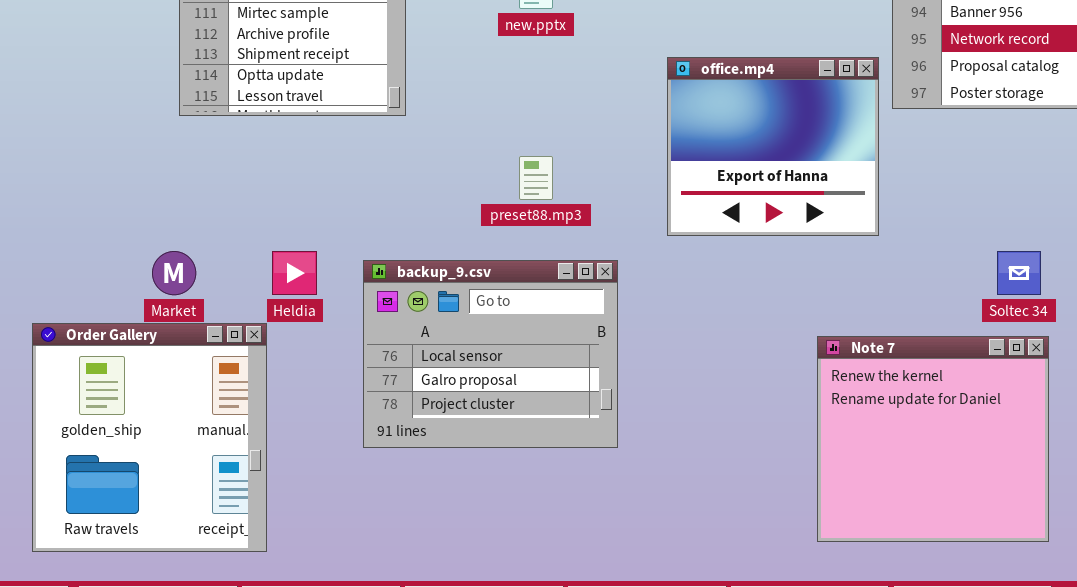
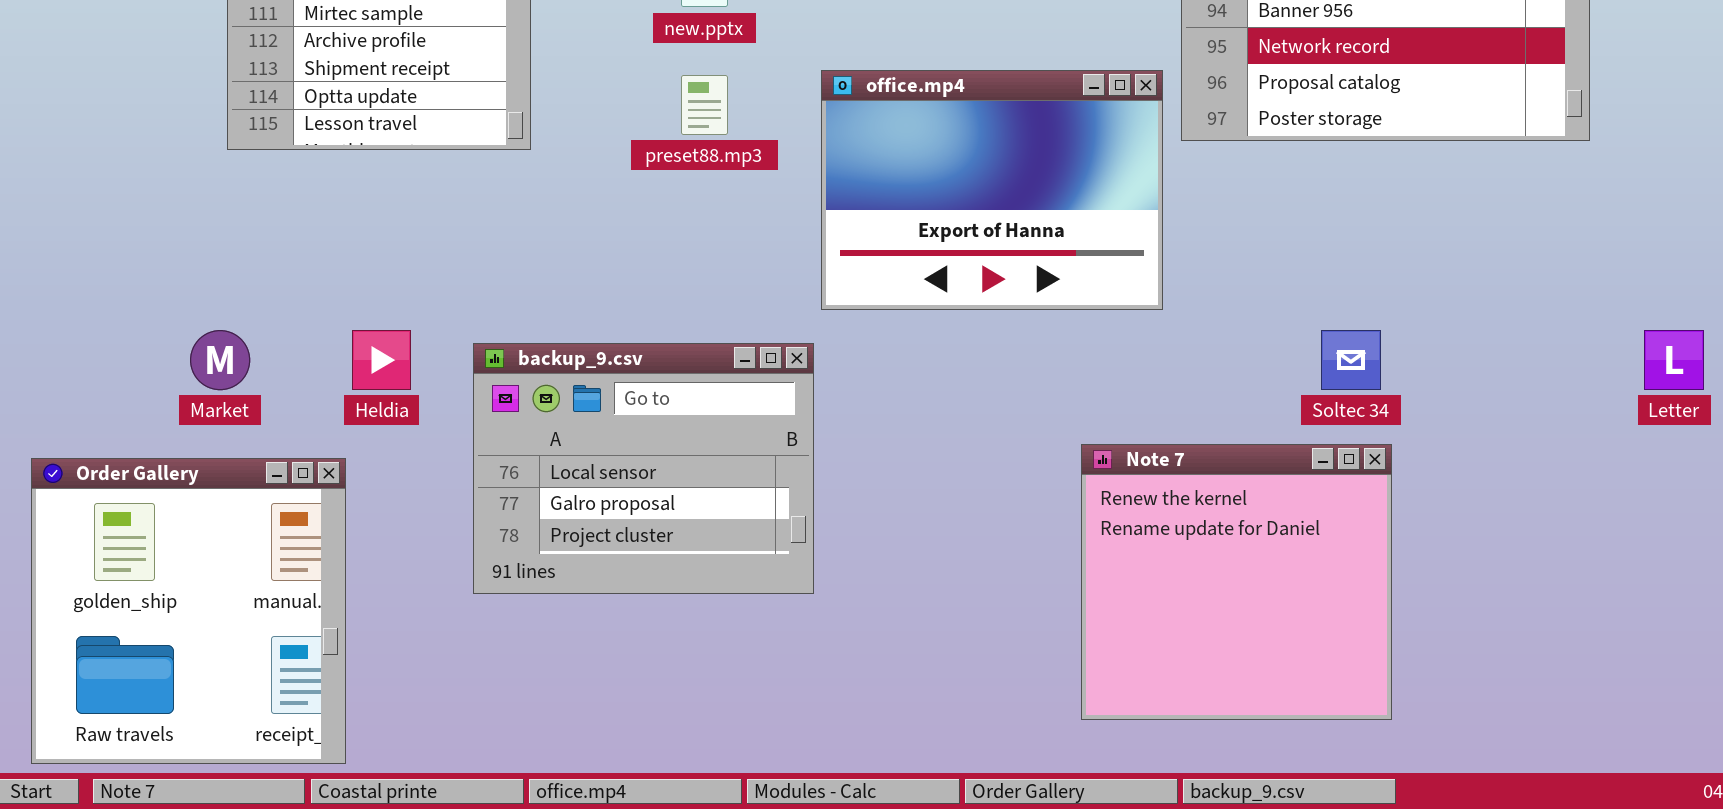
office.mp4: [667,57,879,236] -> [821,70,1163,310], resized
preset88.mp3: [519,156,553,200] -> [681,75,728,135], moved
Order Gallery: [32,323,267,552] -> [31,458,346,764], moved

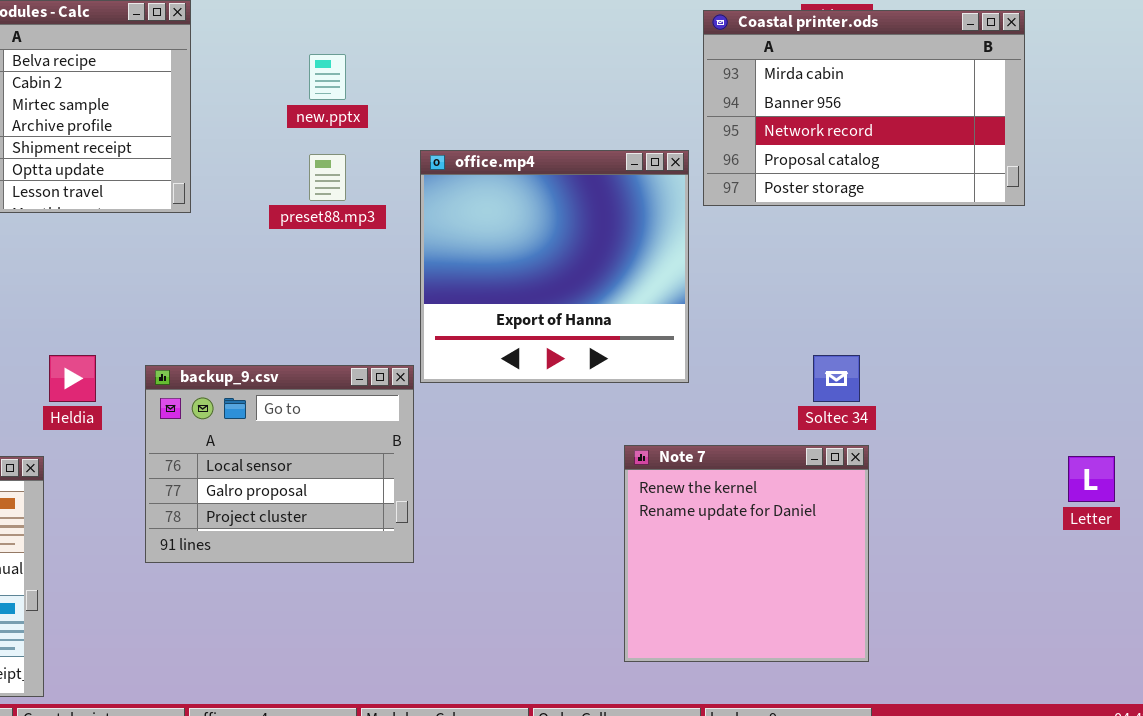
office.mp4: [821,70,1163,310] -> [420,150,689,383], resized
Letter: [1644,330,1704,390] -> [1068,456,1115,502], moved

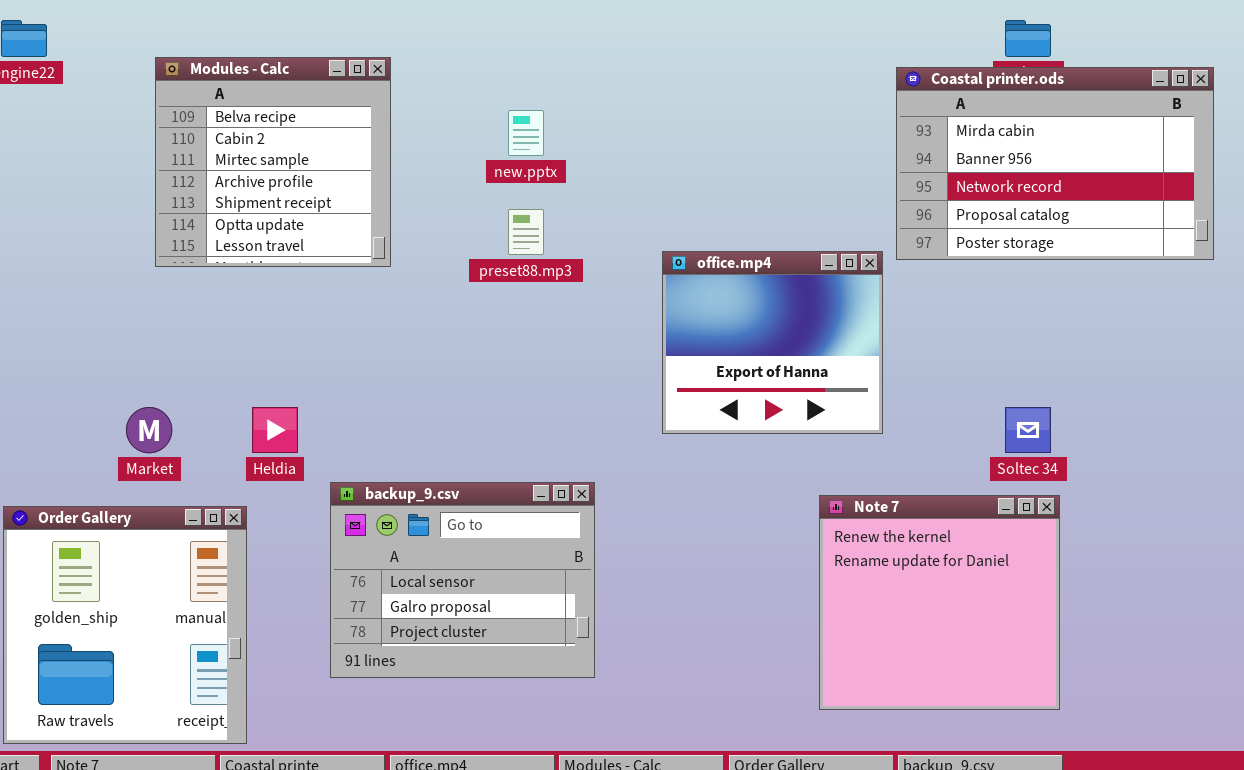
office.mp4: [420,150,689,383] -> [662,251,883,434], resized
backup_9.csv: [145,365,414,563] -> [330,482,595,678], moved

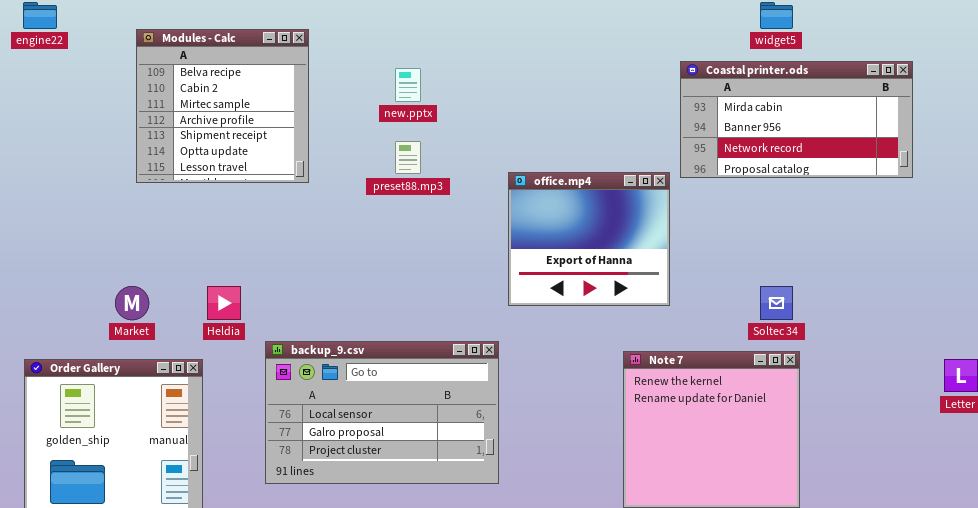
Coastal printer.ods: [896,67,1214,260] -> [680,61,913,178], resized
backup_9.csv: [330,482,595,678] -> [265,341,499,484], resized

